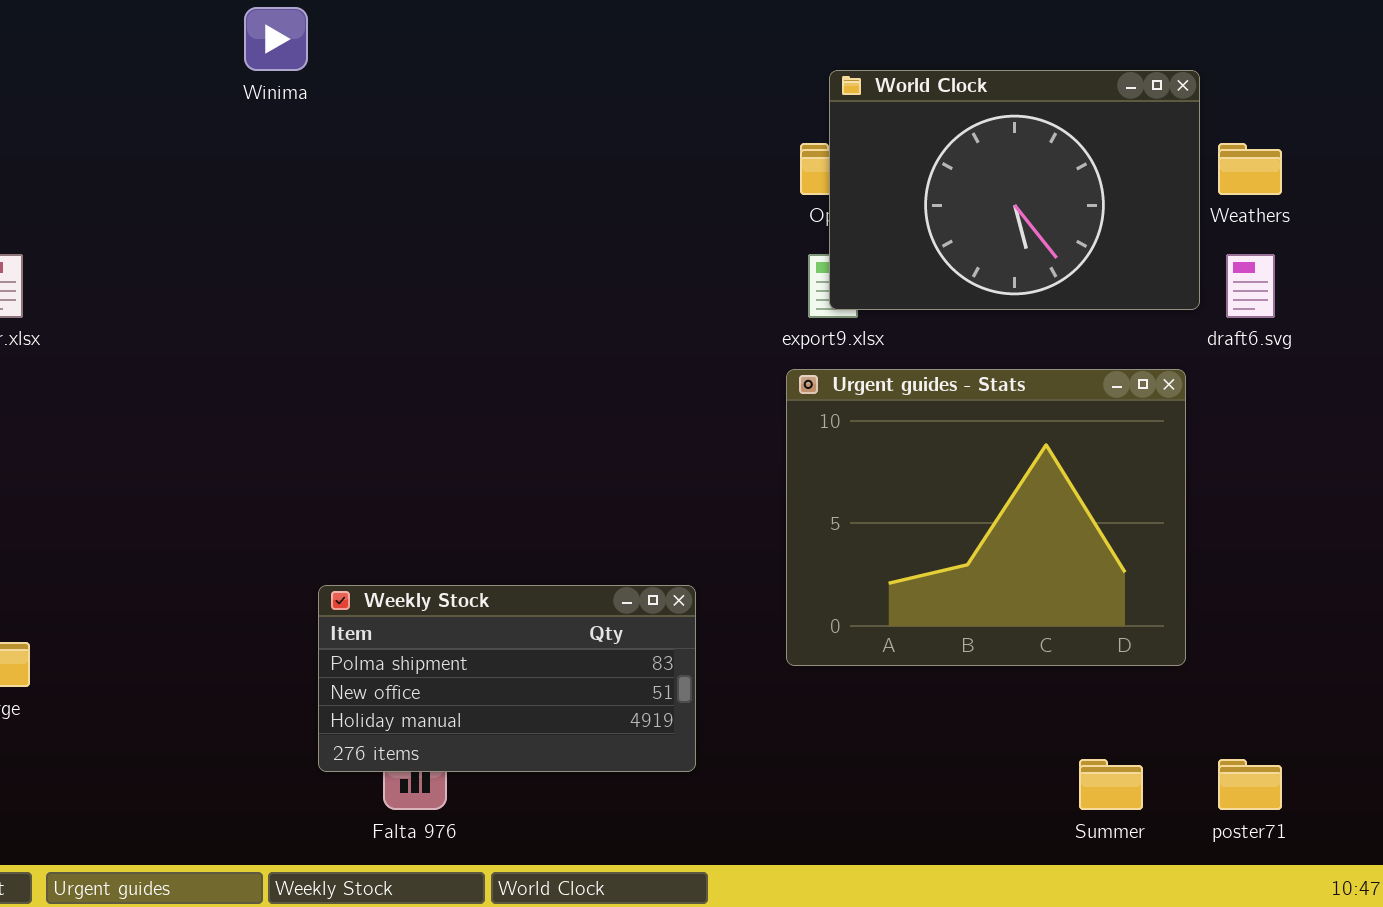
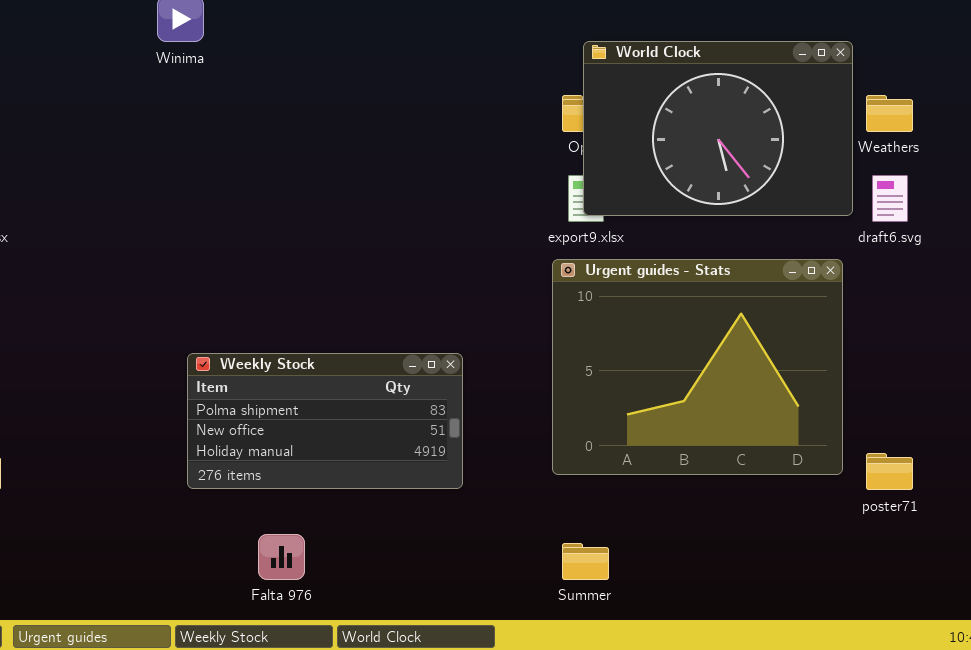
Weekly Stock: [318,585,696,772] -> [187,353,463,489], moved
Summer: [1079,759,1143,810] -> [562,543,609,580], moved
poster71: [1218,759,1282,810] -> [866,453,913,490], moved

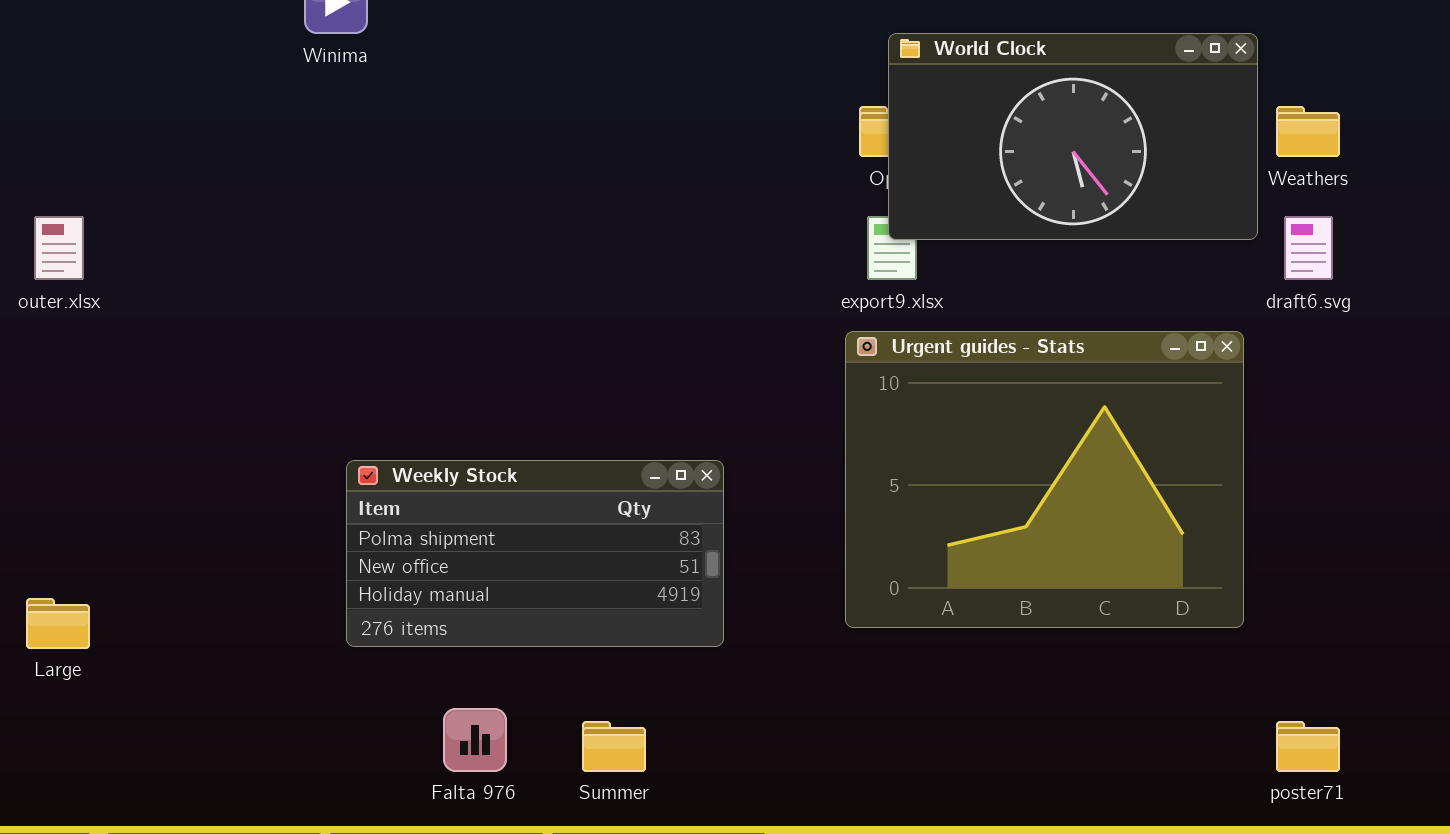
World Clock: [583,41,853,216] -> [888,33,1258,240], resized
poster71: [866,453,913,490] -> [1276,721,1340,772], moved
Summer: [562,543,609,580] -> [582,721,646,772], moved

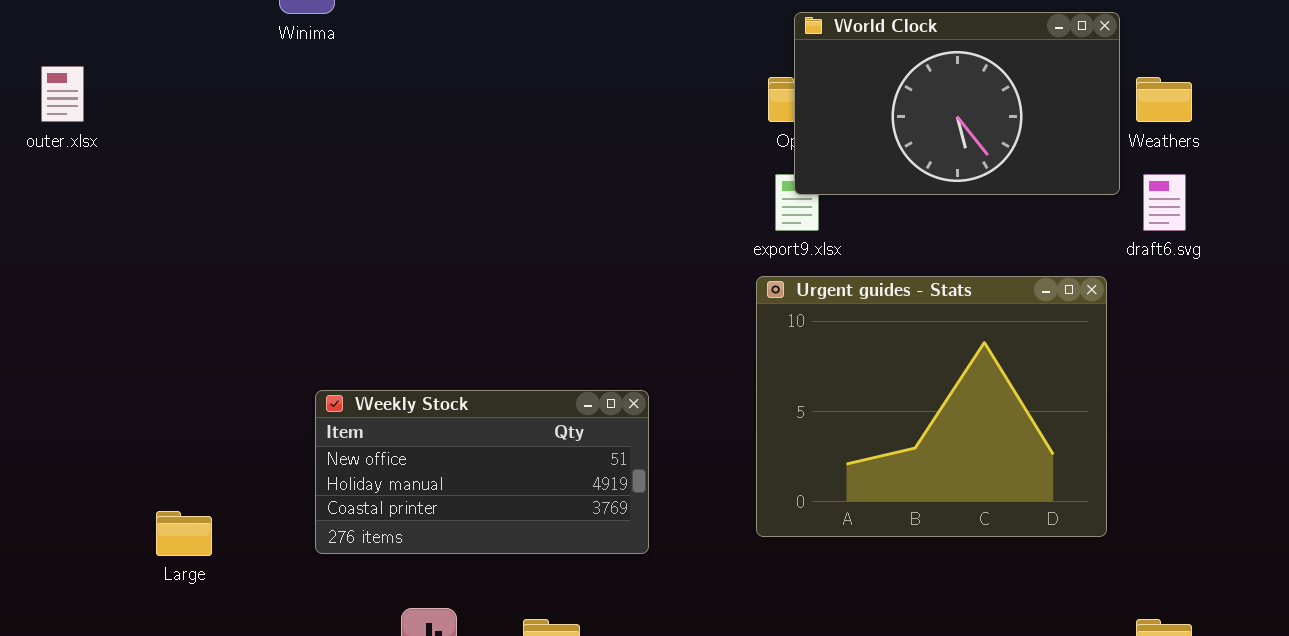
outer.xlsx: [34,216,84,280] -> [41,66,84,122], moved
Weekly Stock: [346,460,724,647] -> [315,390,649,554], scrolled down 1 row
Large: [26,598,90,649] -> [156,511,212,556], moved

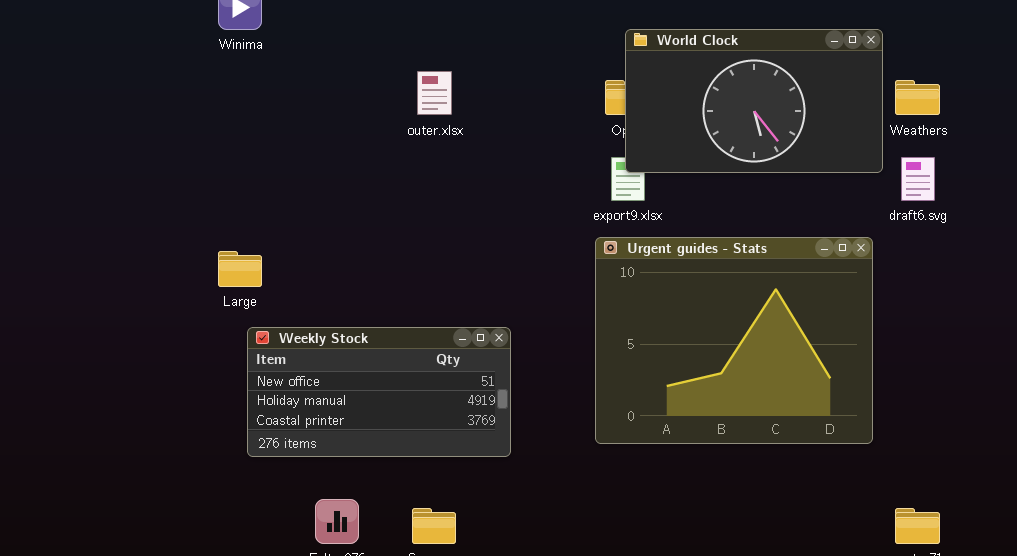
outer.xlsx: [41,66,84,122] -> [417,71,452,115], moved
Large: [156,511,212,556] -> [218,251,262,287], moved

